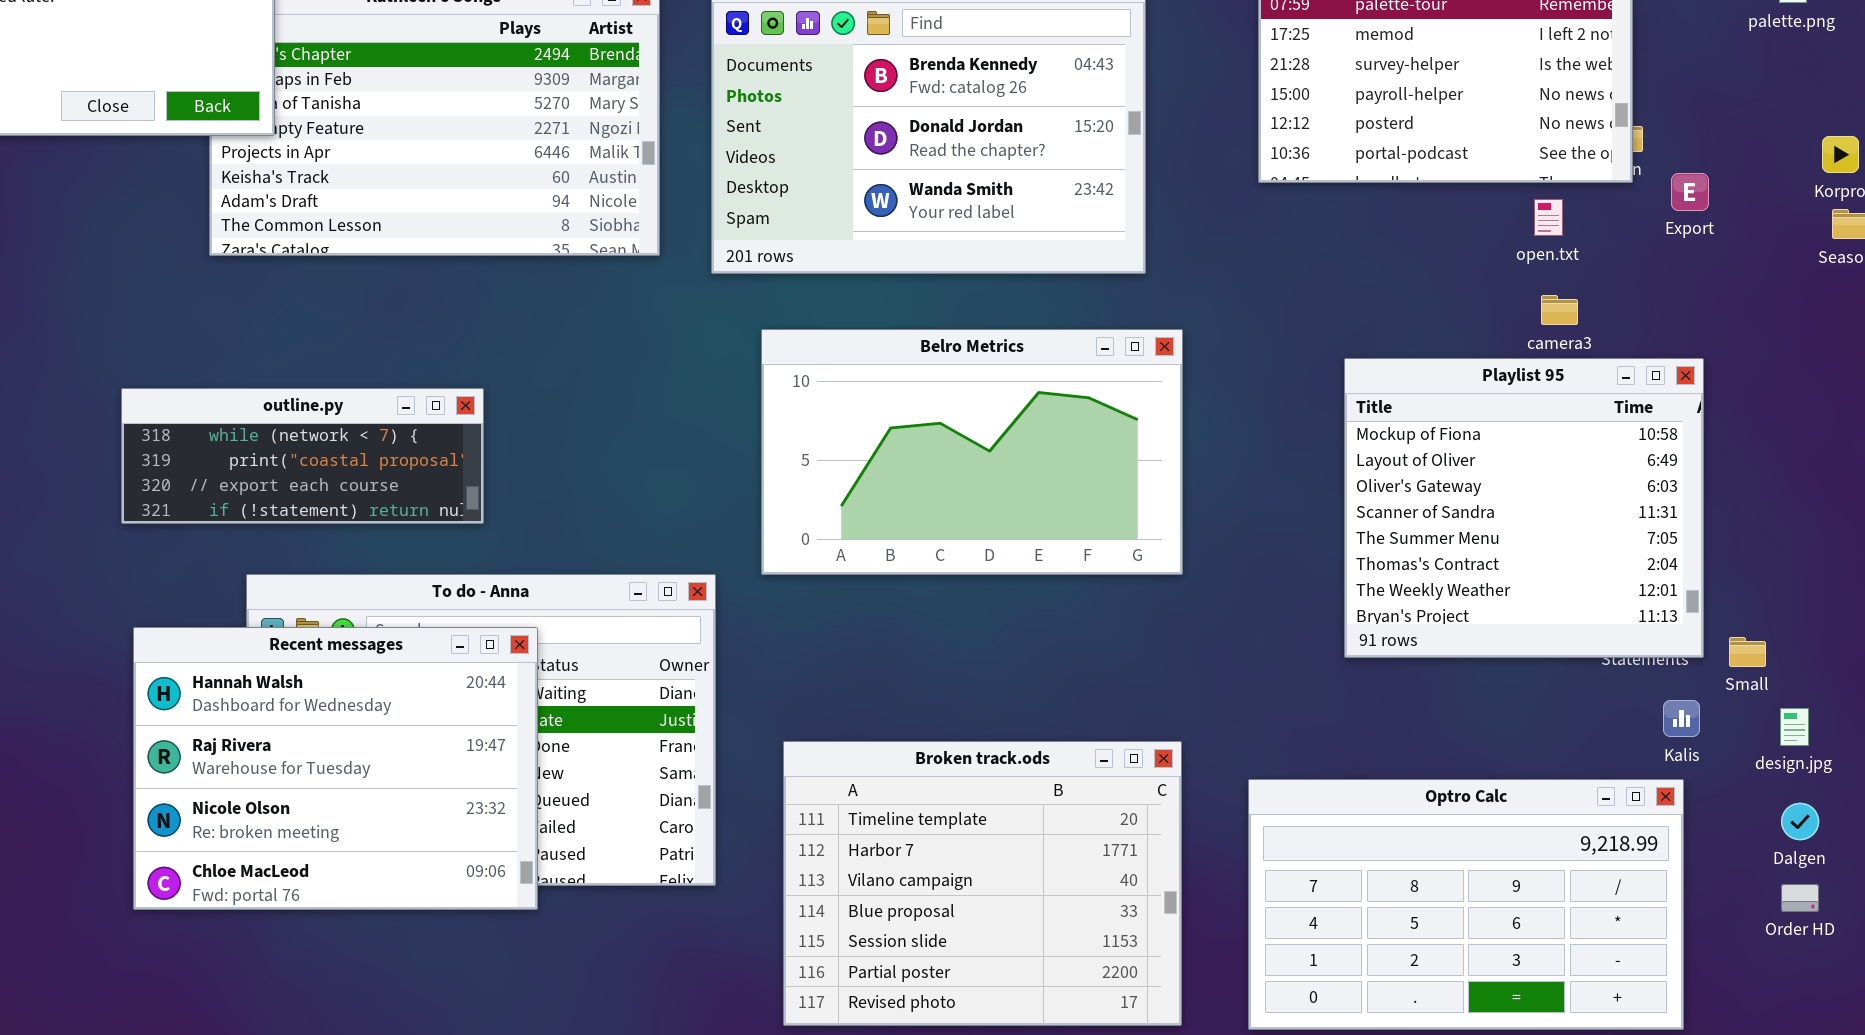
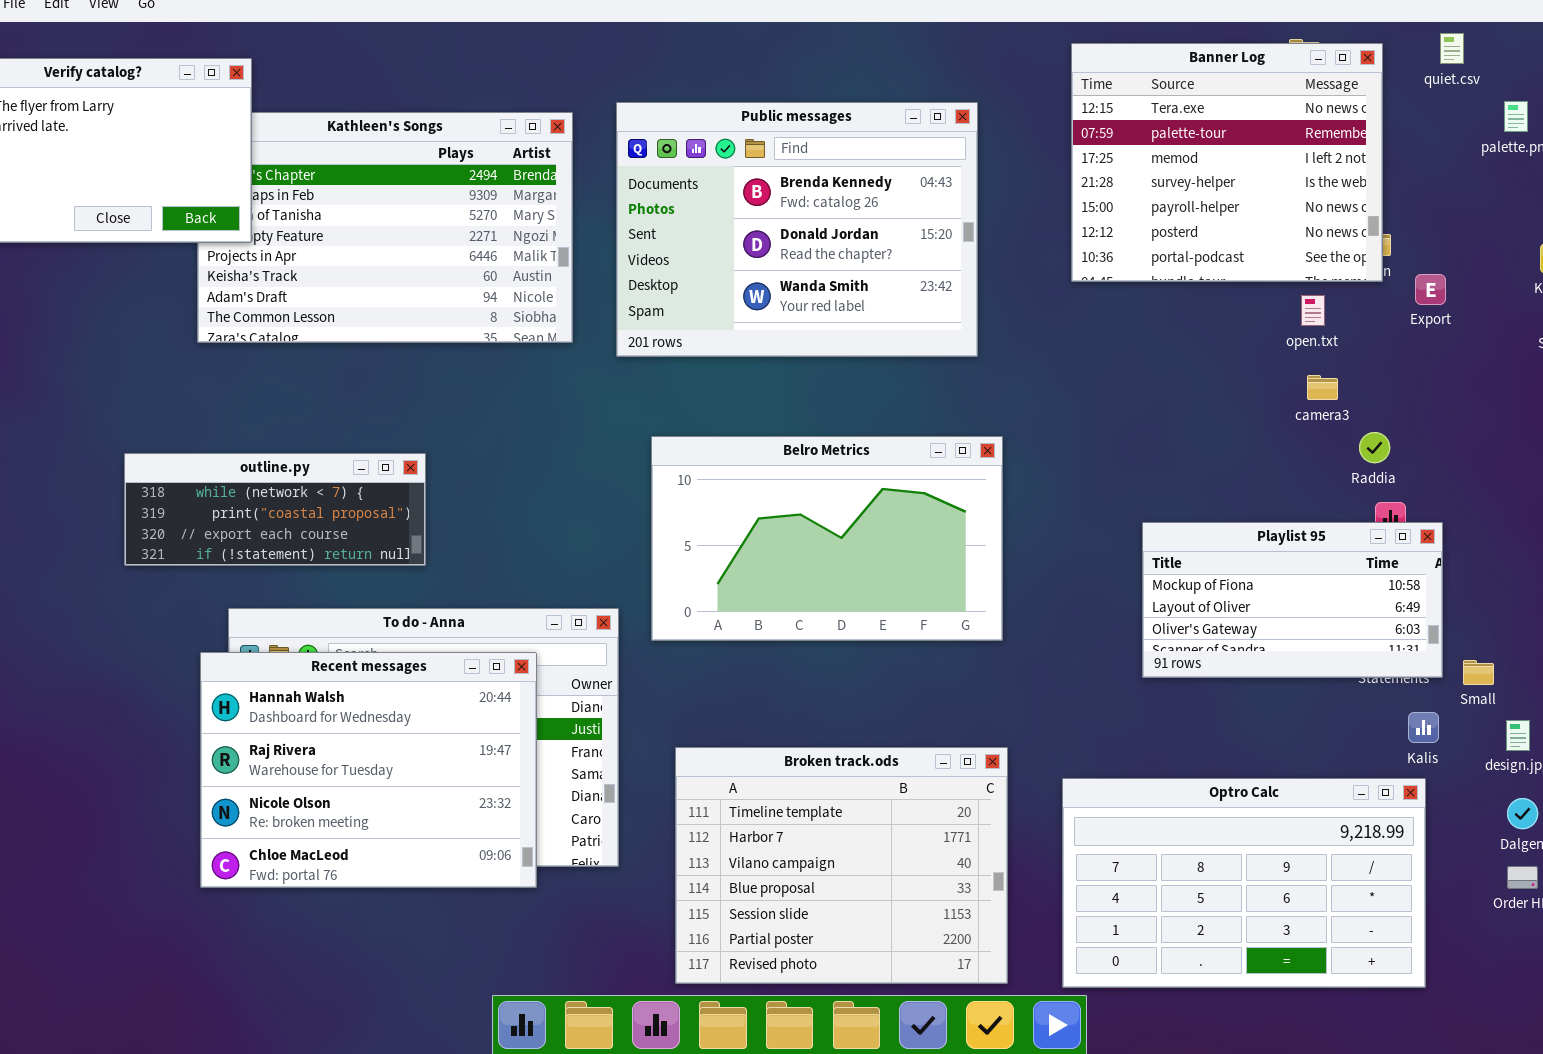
Belro Metrics: [761,329,1183,575] -> [651,436,1003,641], moved
Playlist 95: [1344,358,1704,658] -> [1142,522,1443,678], resized
Recent messages: [133,627,538,910] -> [200,652,537,888], moved

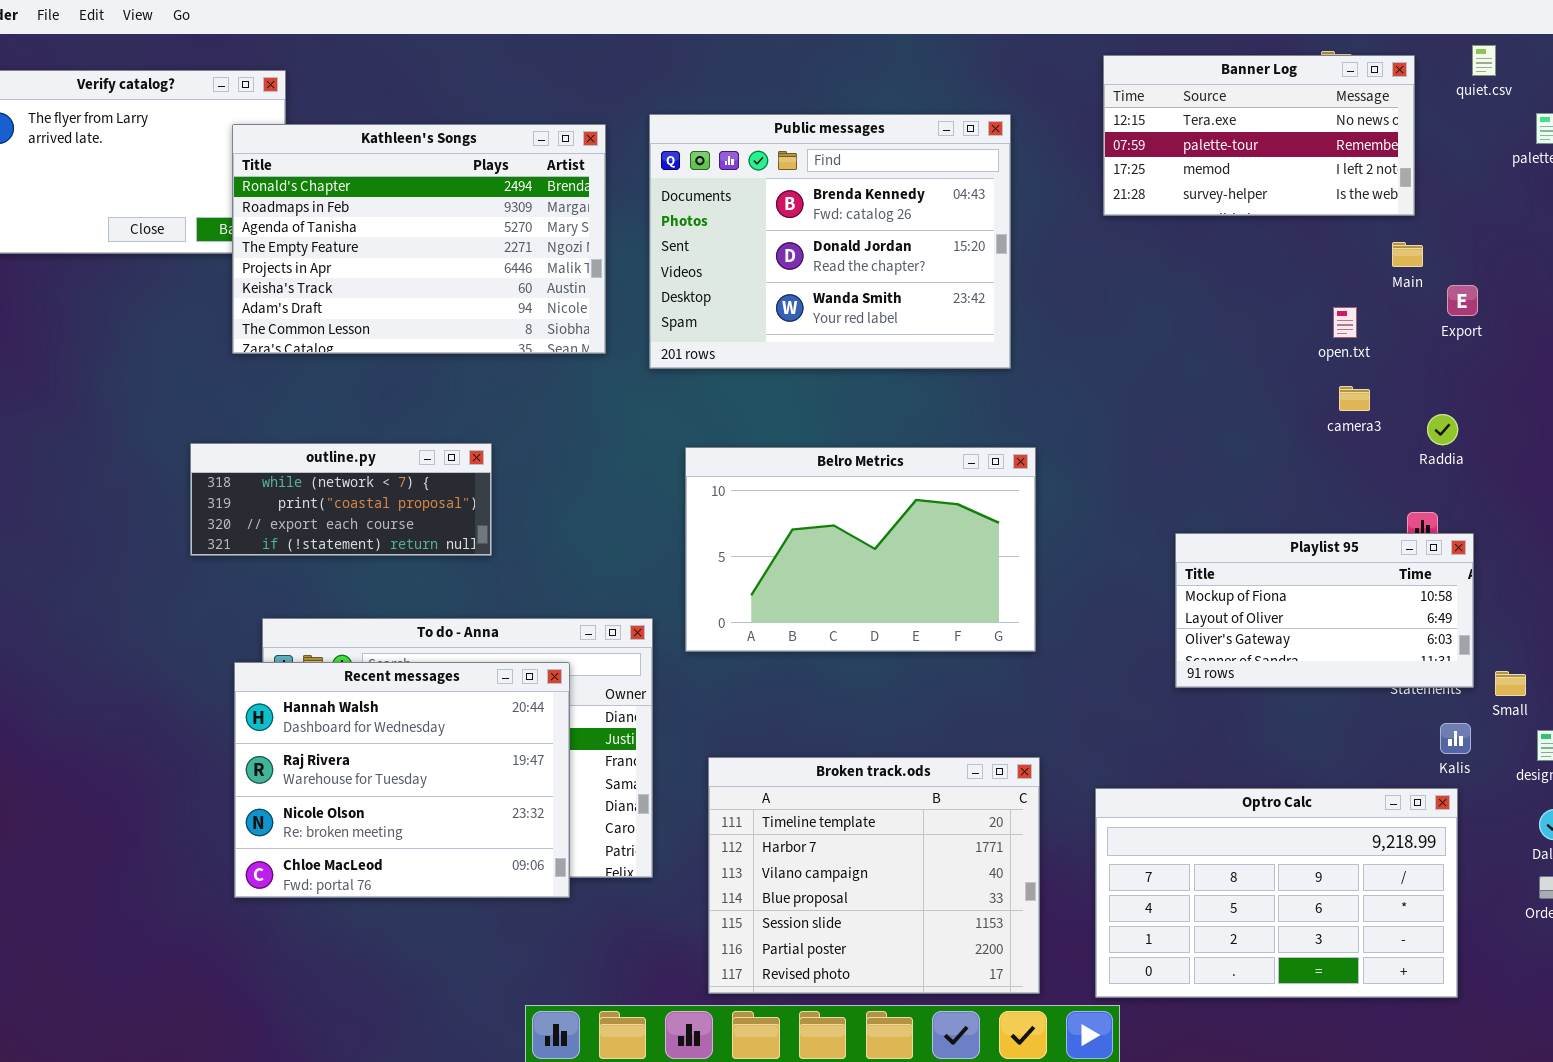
Banner Log: [1071,43,1383,282] -> [1103,55,1415,216], resized
Kathleen's Songs: [197,112,573,343] -> [232,124,606,354], raised
Raddia: [1359,432,1390,463] -> [1427,414,1458,445], moved
outline.py: [124,453,426,566] -> [190,443,492,556], moved

